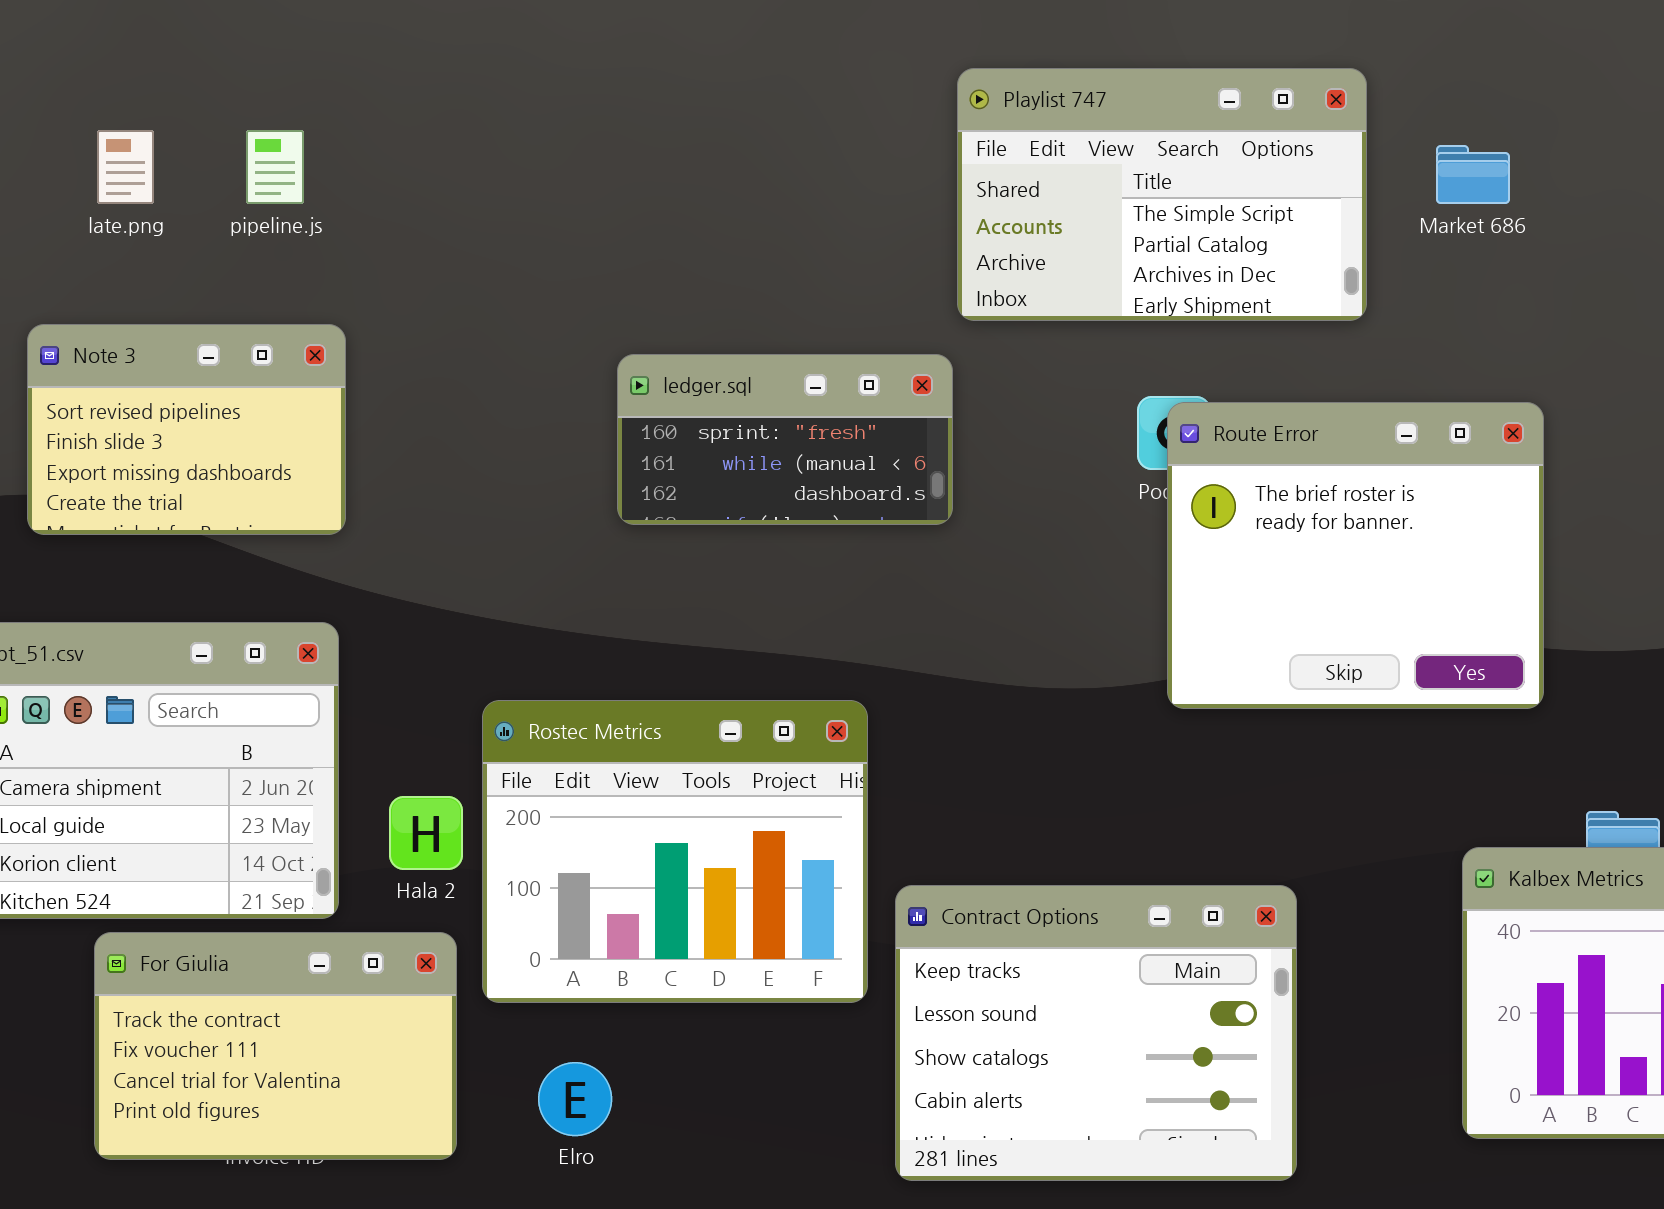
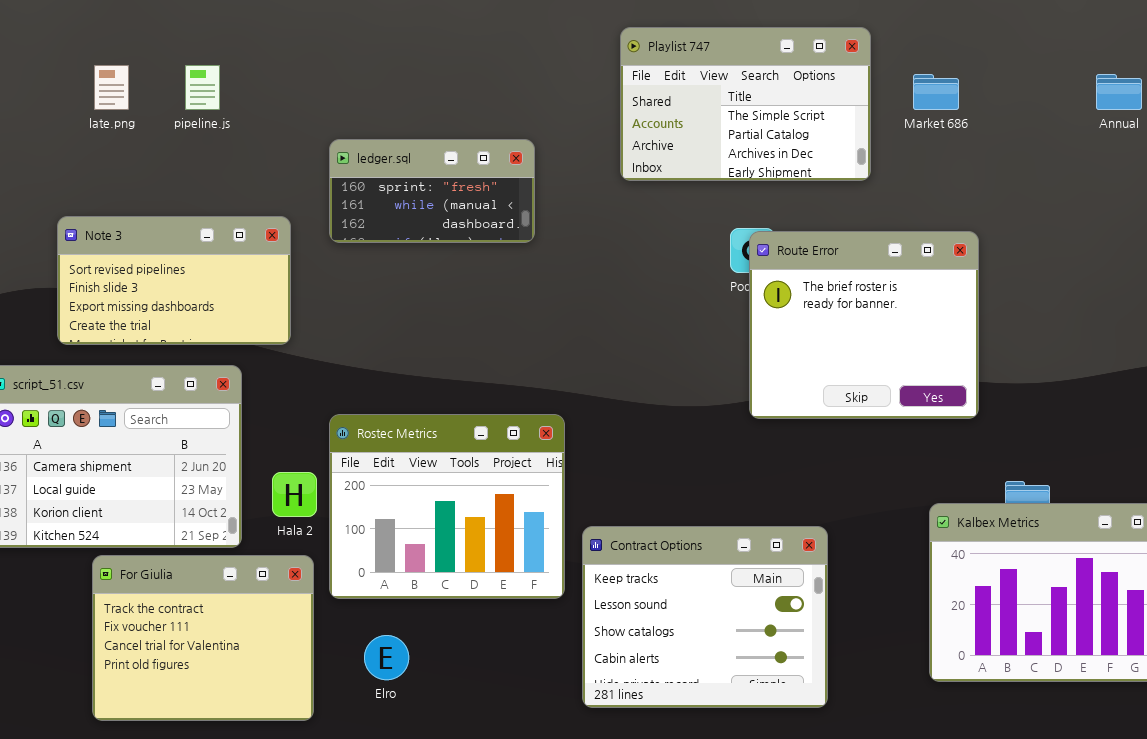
Note 3: [27,324,346,535] -> [57,216,291,345], moved, resized
ledger.sql: [617,354,953,525] -> [329,139,535,243], moved
For Giulia: [94,932,457,1160] -> [92,555,314,721], resized

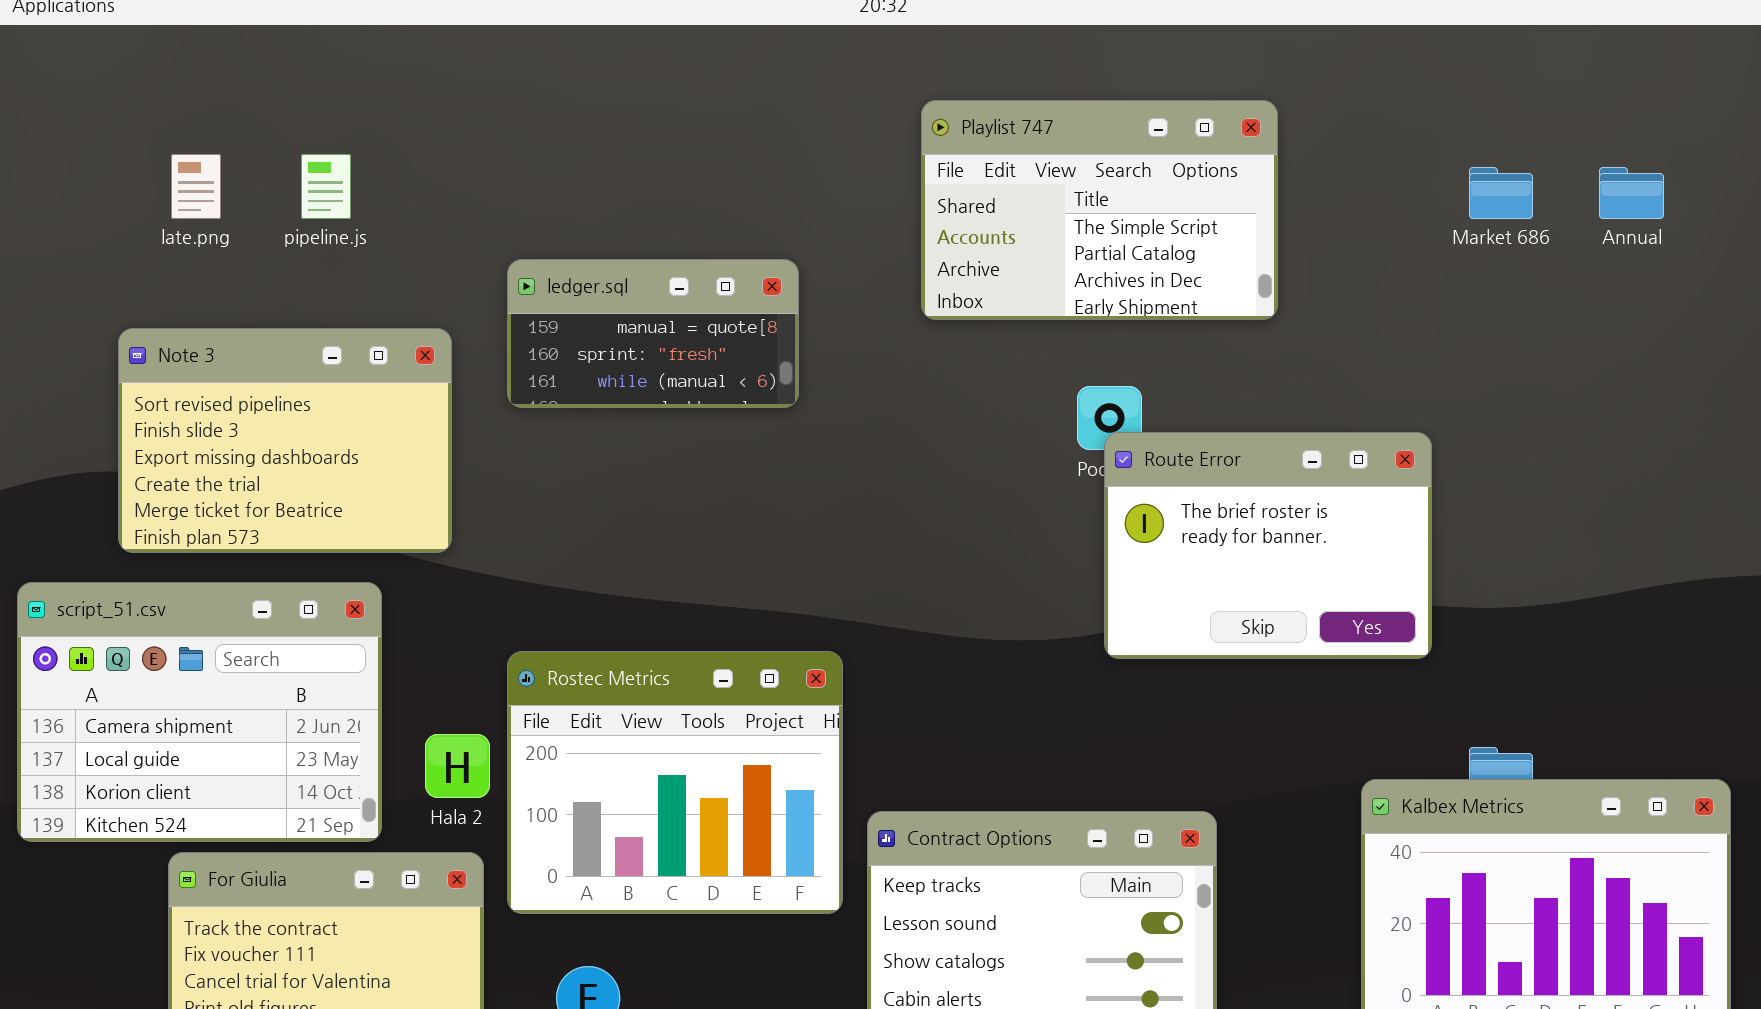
Market 686: [913,74,959,110] -> [1469,167,1533,219], moved
ledger.sql: [329,139,535,243] -> [507,259,799,408], scrolled up 1 row
Note 3: [57,216,291,345] -> [118,328,452,553], resized
Route Error: [749,231,979,419] -> [1104,432,1432,659], resized

